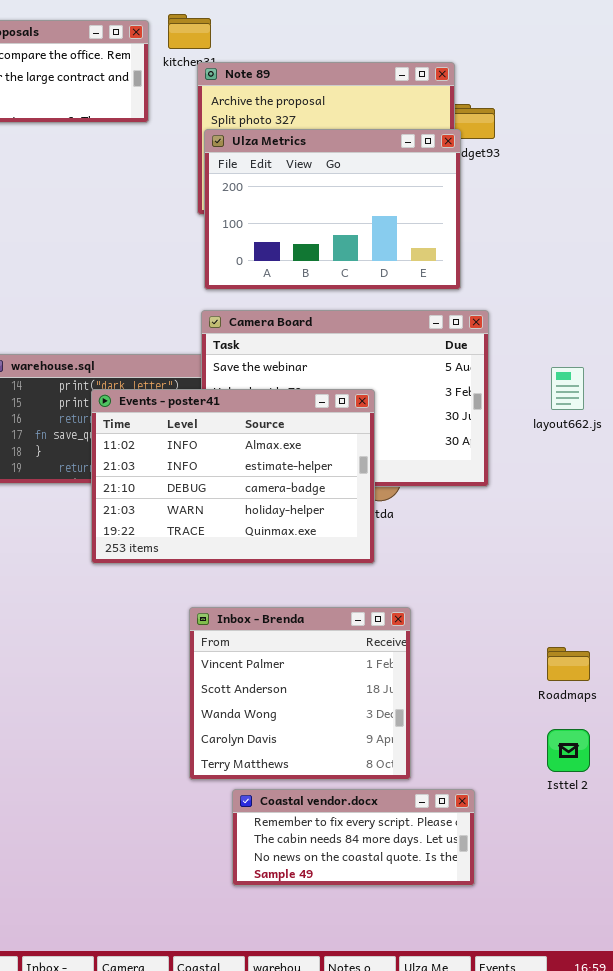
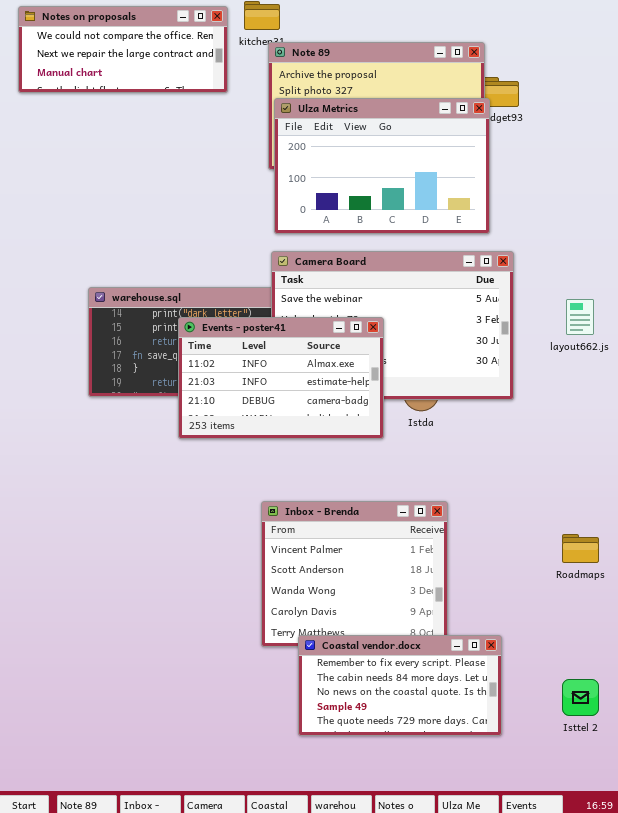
Events - poster41: [91,389,375,564] -> [178,317,384,439], resized
Isttel 2: [547,729,590,772] -> [562,679,599,716], moved
Coastal vendor.docx: [232,789,475,886] -> [298,635,502,736], resized

